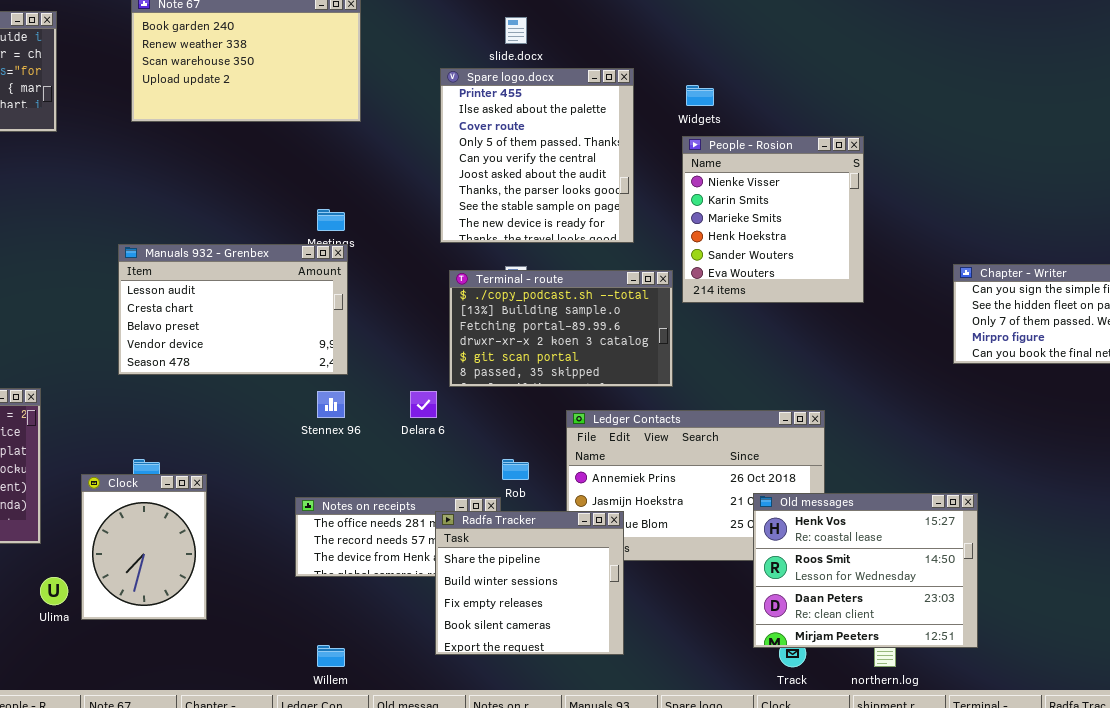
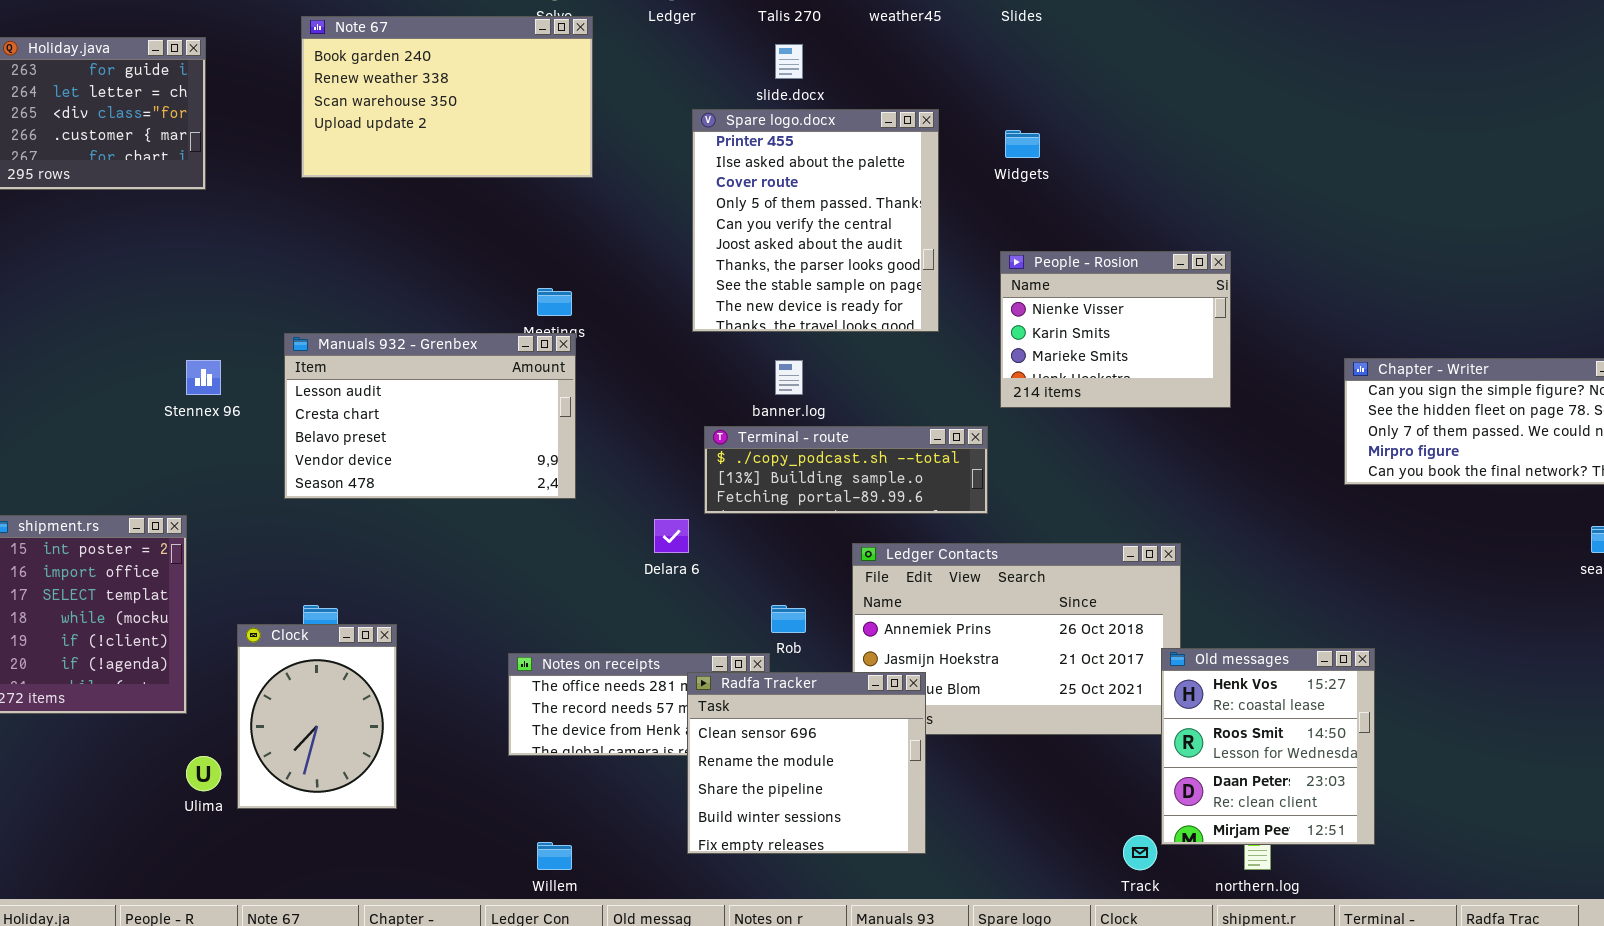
People - Rosion: [682,136,864,303] -> [1000,251,1231,408], resized
Terminal - route: [449,270,673,387] -> [704,426,988,514], resized
Stennex 96: [317,391,345,418] -> [186,360,221,395], moved
Old messages: [753,493,978,648] -> [1161,648,1375,845], resized
Radfa Tracker: [435,511,624,655] -> [687,672,926,854], scrolled up 2 rows

